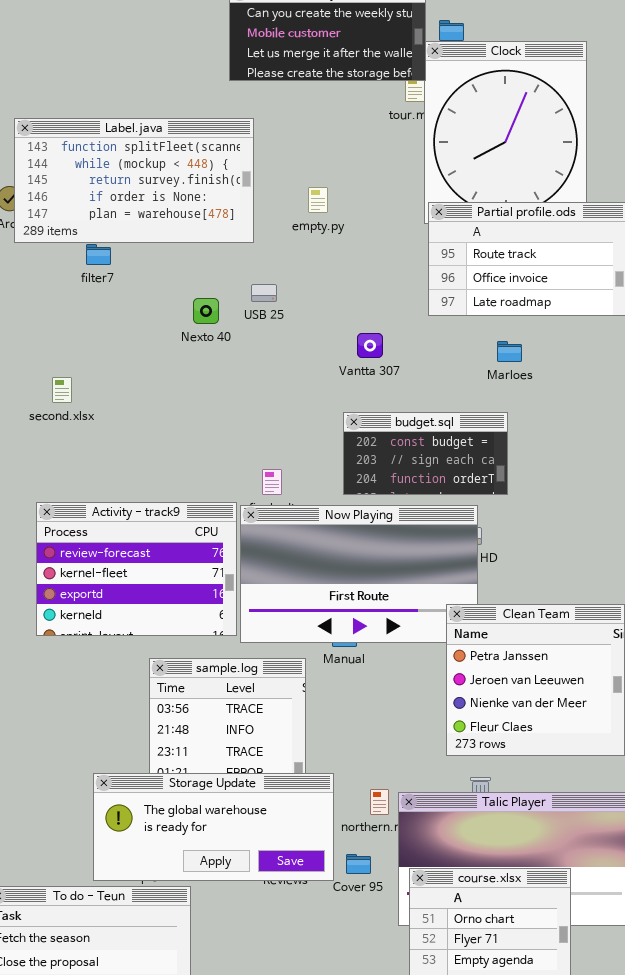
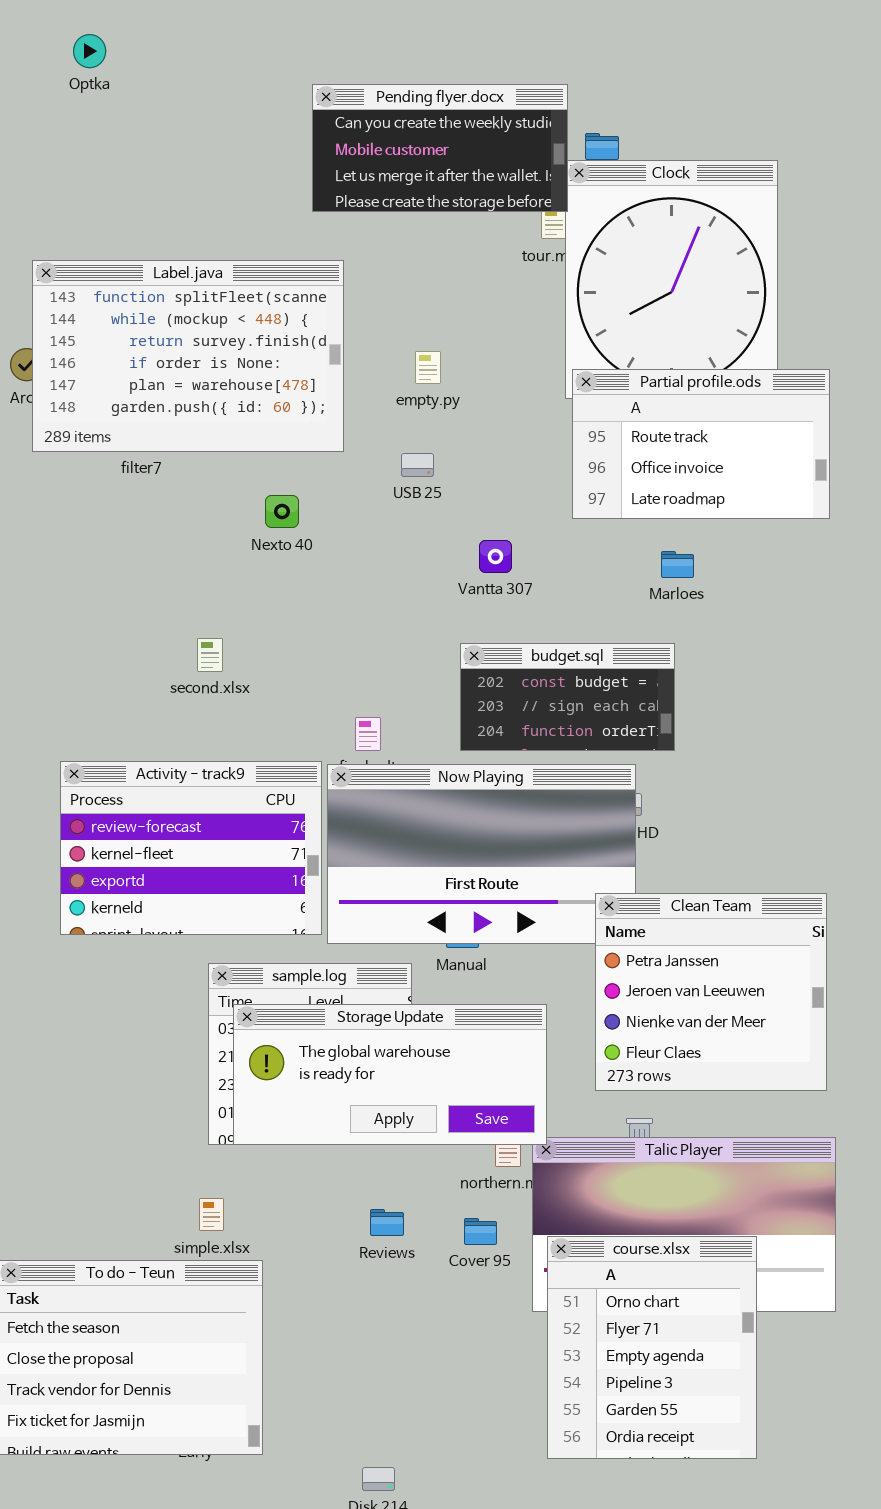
Label.java: [14,118,254,243] -> [32,260,344,452], resized
USB 25: [251,284,277,302] -> [401,453,434,477], moved
second.xlsx: [52,377,72,403] -> [197,638,223,672], moved
Storage Update: [93,773,334,881] -> [233,1004,547,1145], moved

